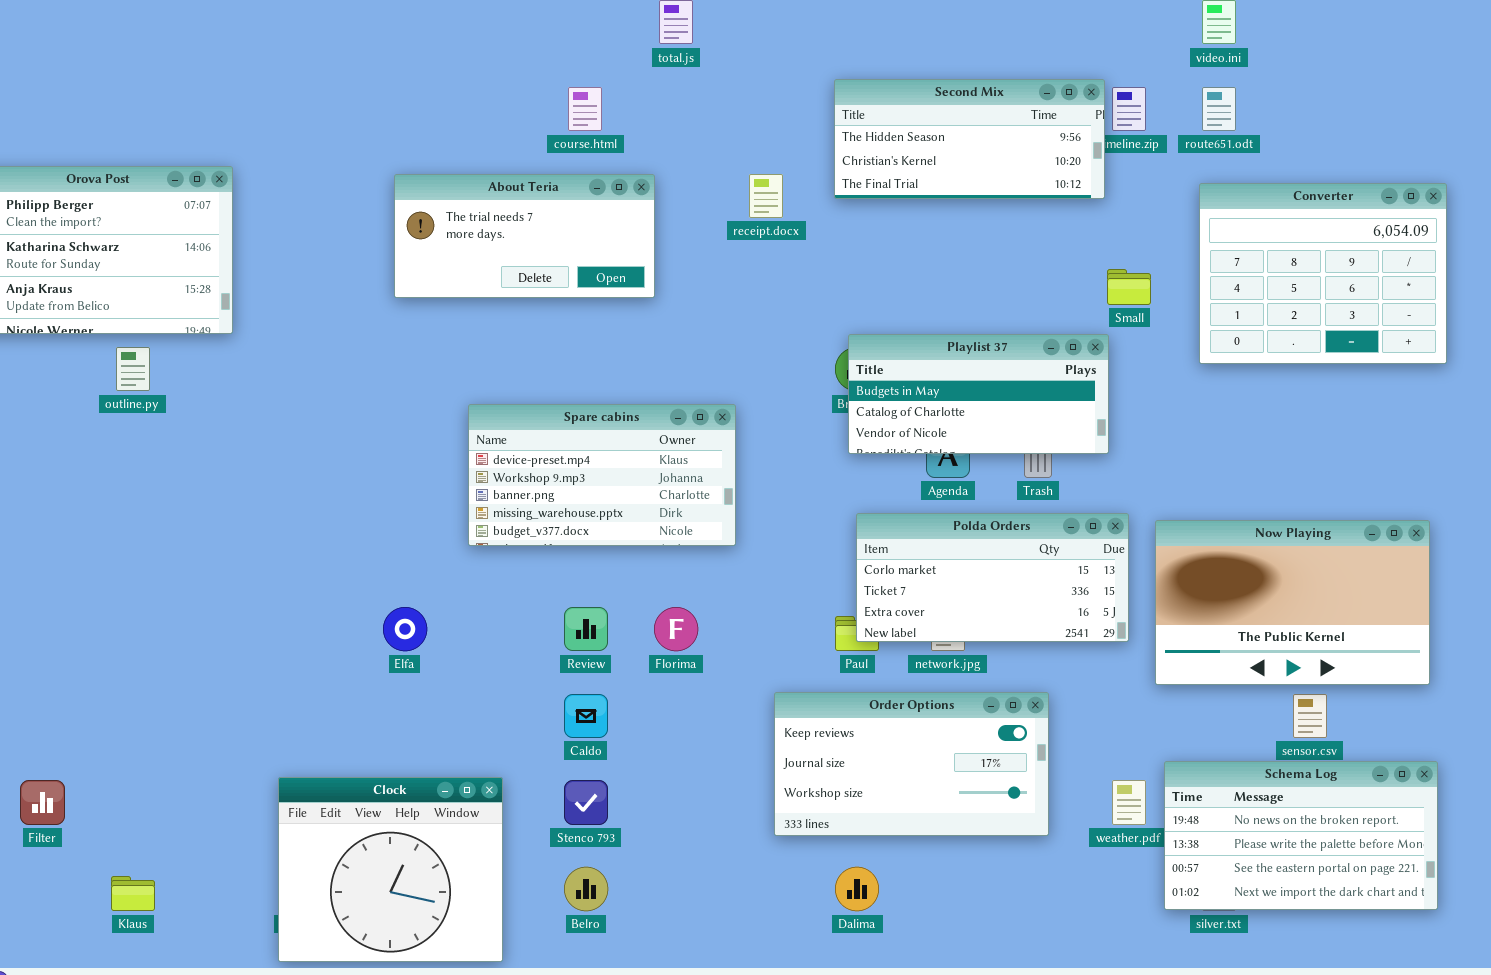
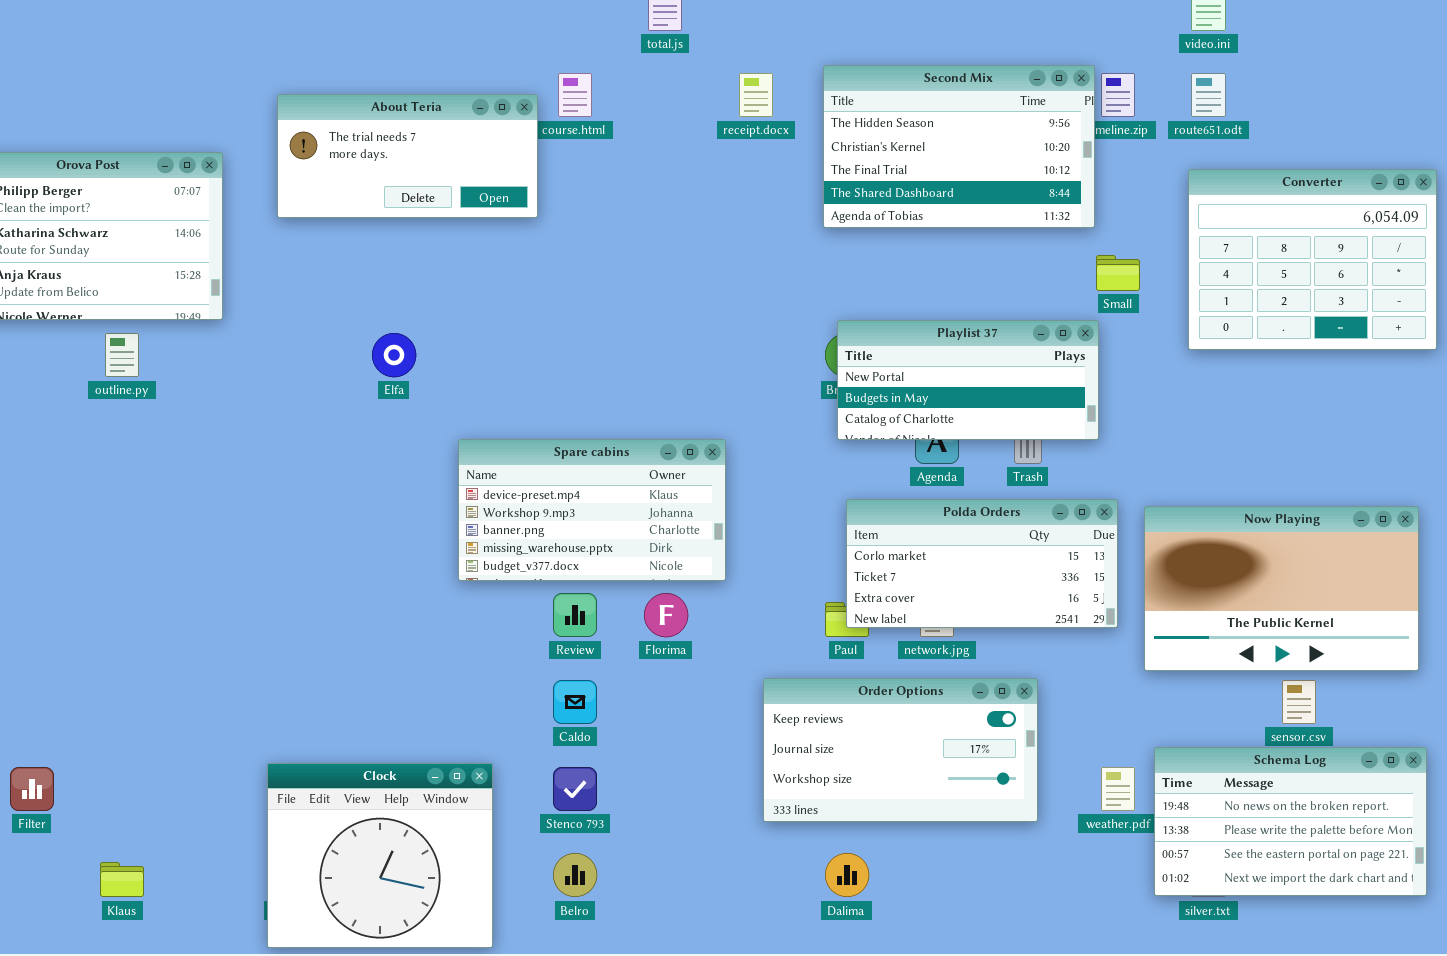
Second Mix: [834,79,1105,199] -> [823,65,1095,228], resized
receipt.docx: [749,174,783,218] -> [739,73,773,117], moved
About Teria: [394,174,655,298] -> [277,94,538,218], moved
Playlist 37: [848,334,1109,454] -> [837,320,1099,440], scrolled up 1 row
Spare cabins: [468,404,736,546] -> [458,439,726,581], moved
Elfa: [383,607,427,651] -> [372,333,416,377], moved

